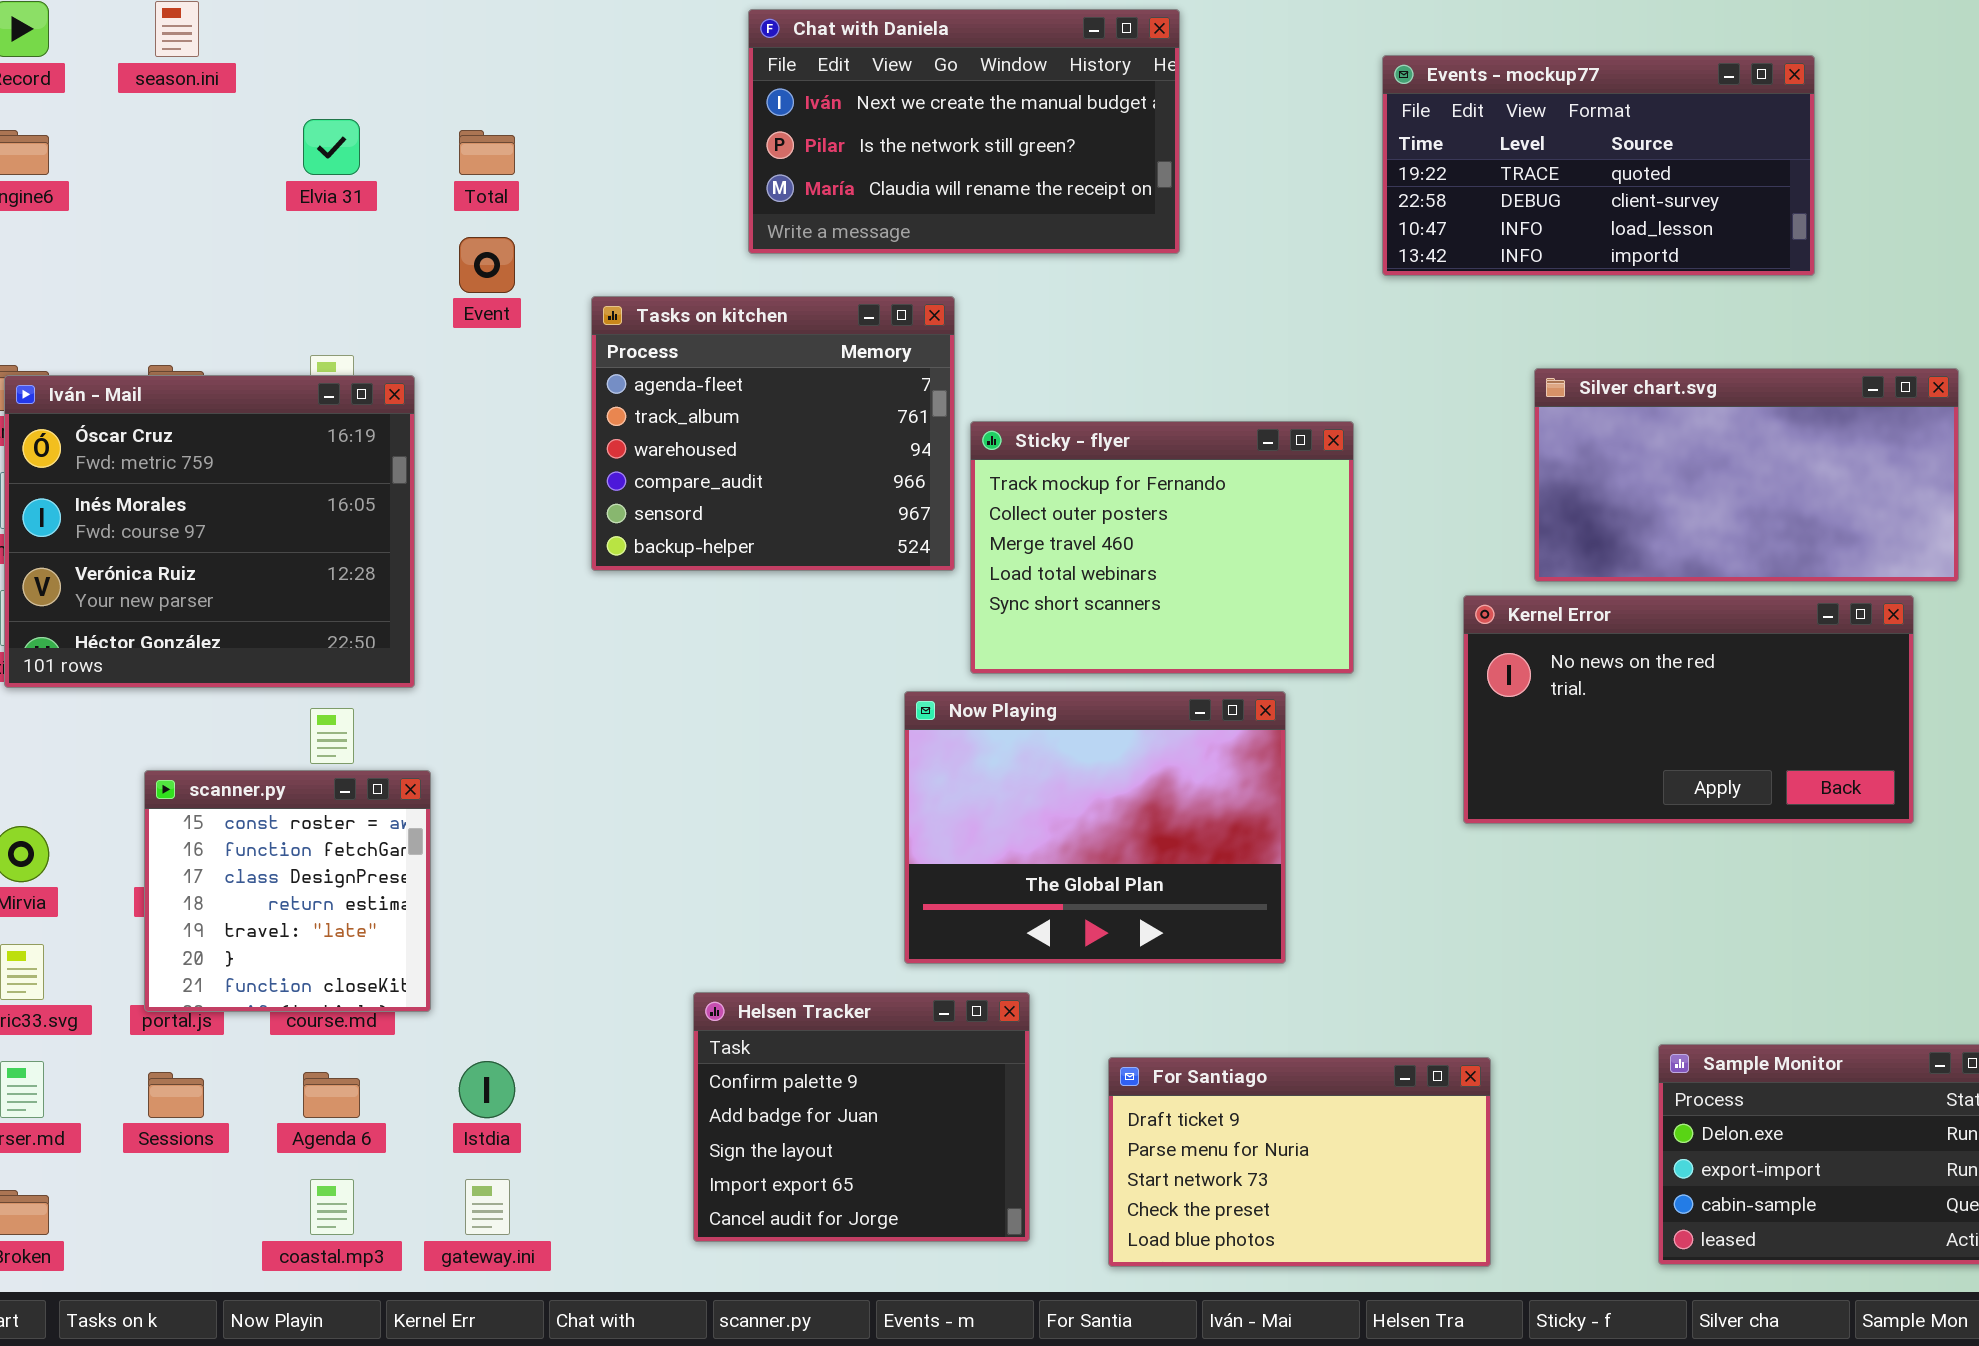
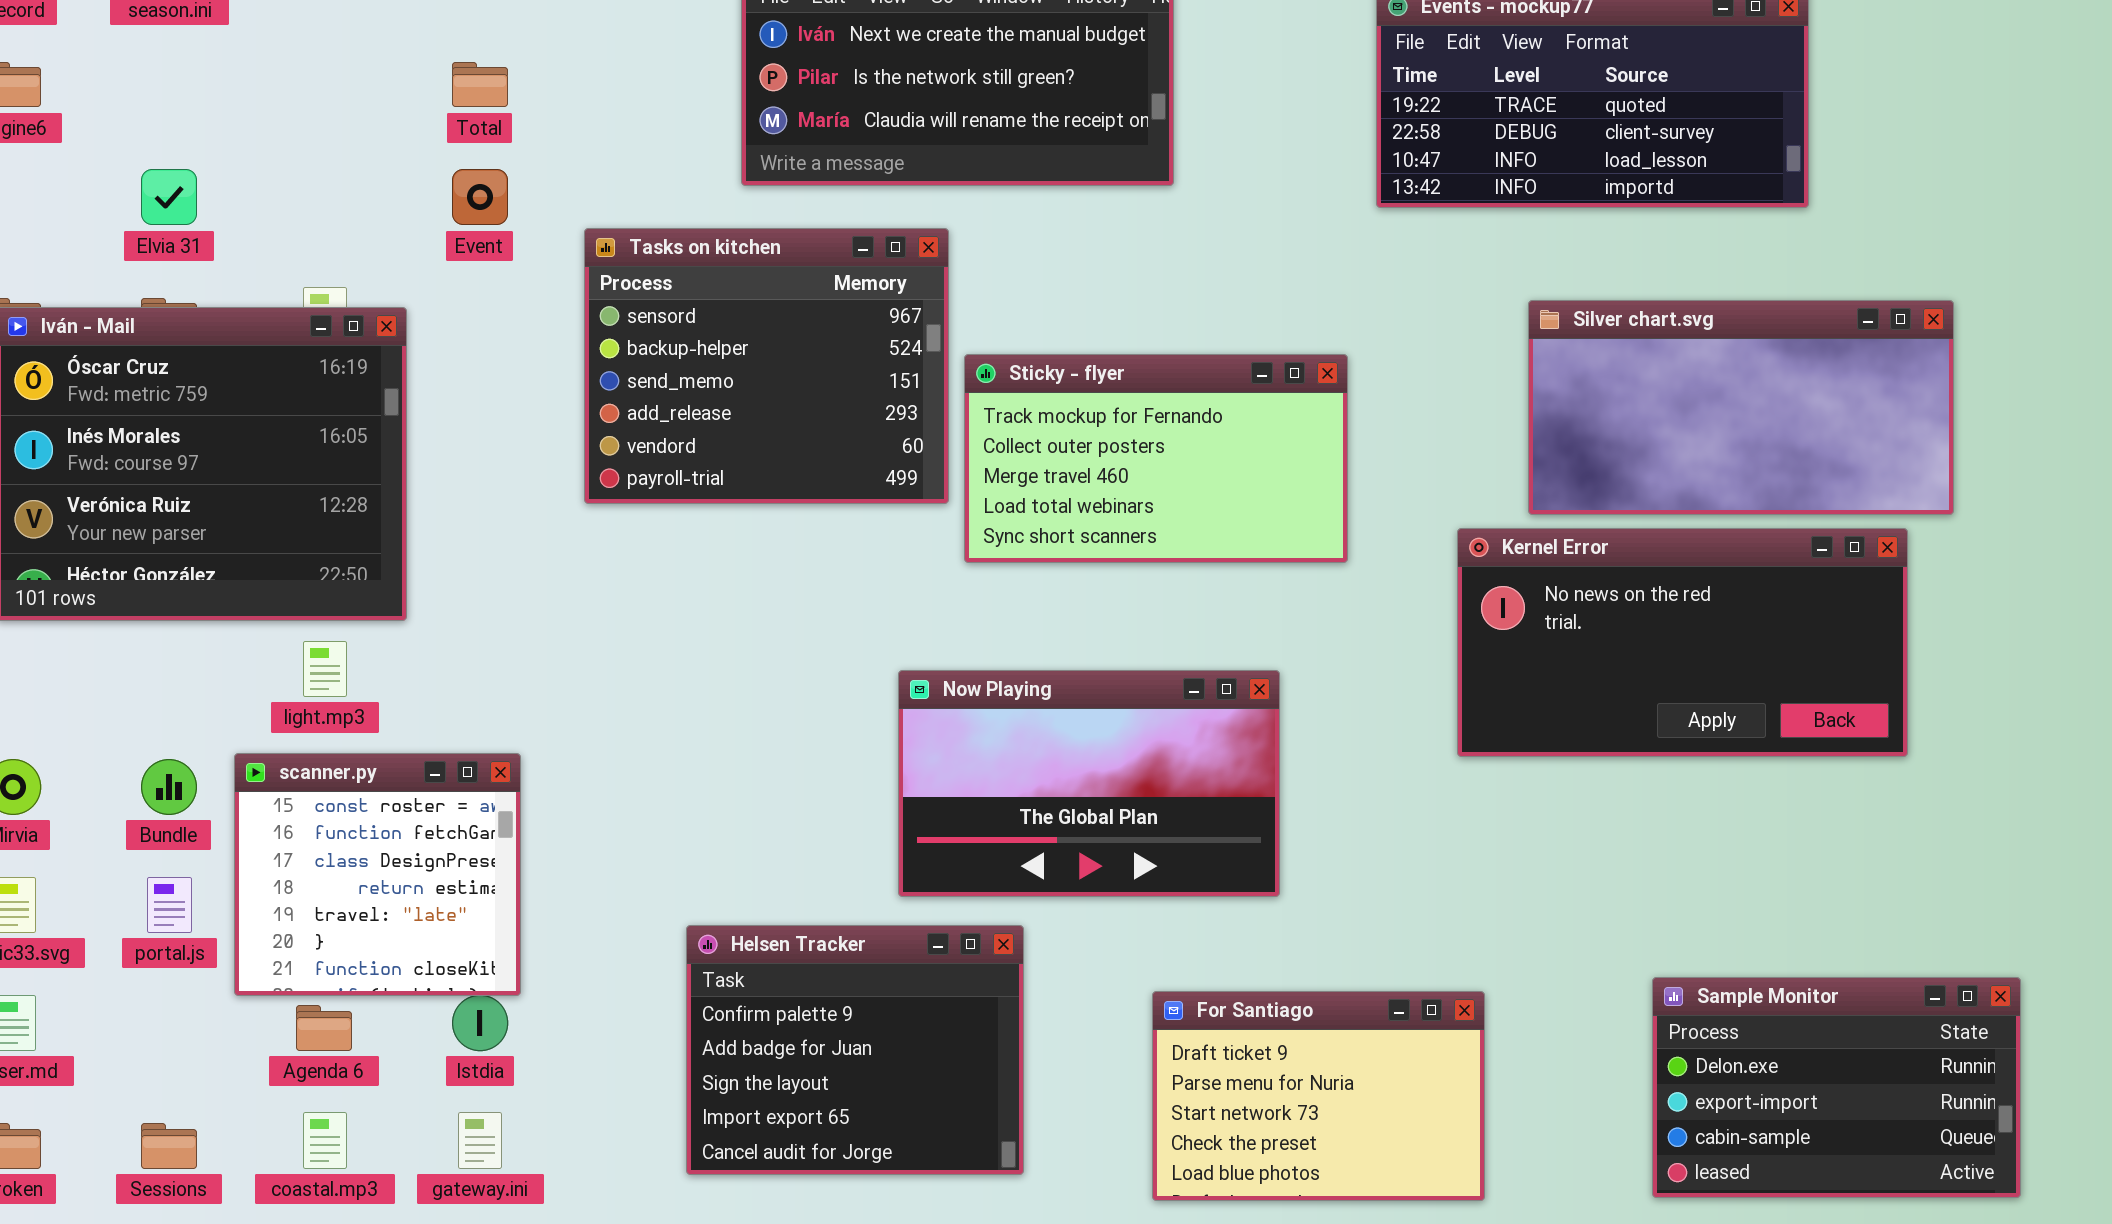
Elvia 31: [303,119,360,175] -> [141,169,197,225], moved
Tasks on kitchen: [591,296,955,571] -> [584,228,949,504], scrolled down 4 rows
Sticky - flyer: [970,421,1354,674] -> [964,354,1348,563], resized
Now Playing: [904,691,1286,964] -> [898,670,1280,897], resized
scanner.py: [144,770,431,1012] -> [234,753,521,996], moved
For Santiago: [1108,1057,1491,1267] -> [1152,991,1485,1201], resized
Sessions: [148,1072,204,1118] -> [141,1123,197,1169], moved

